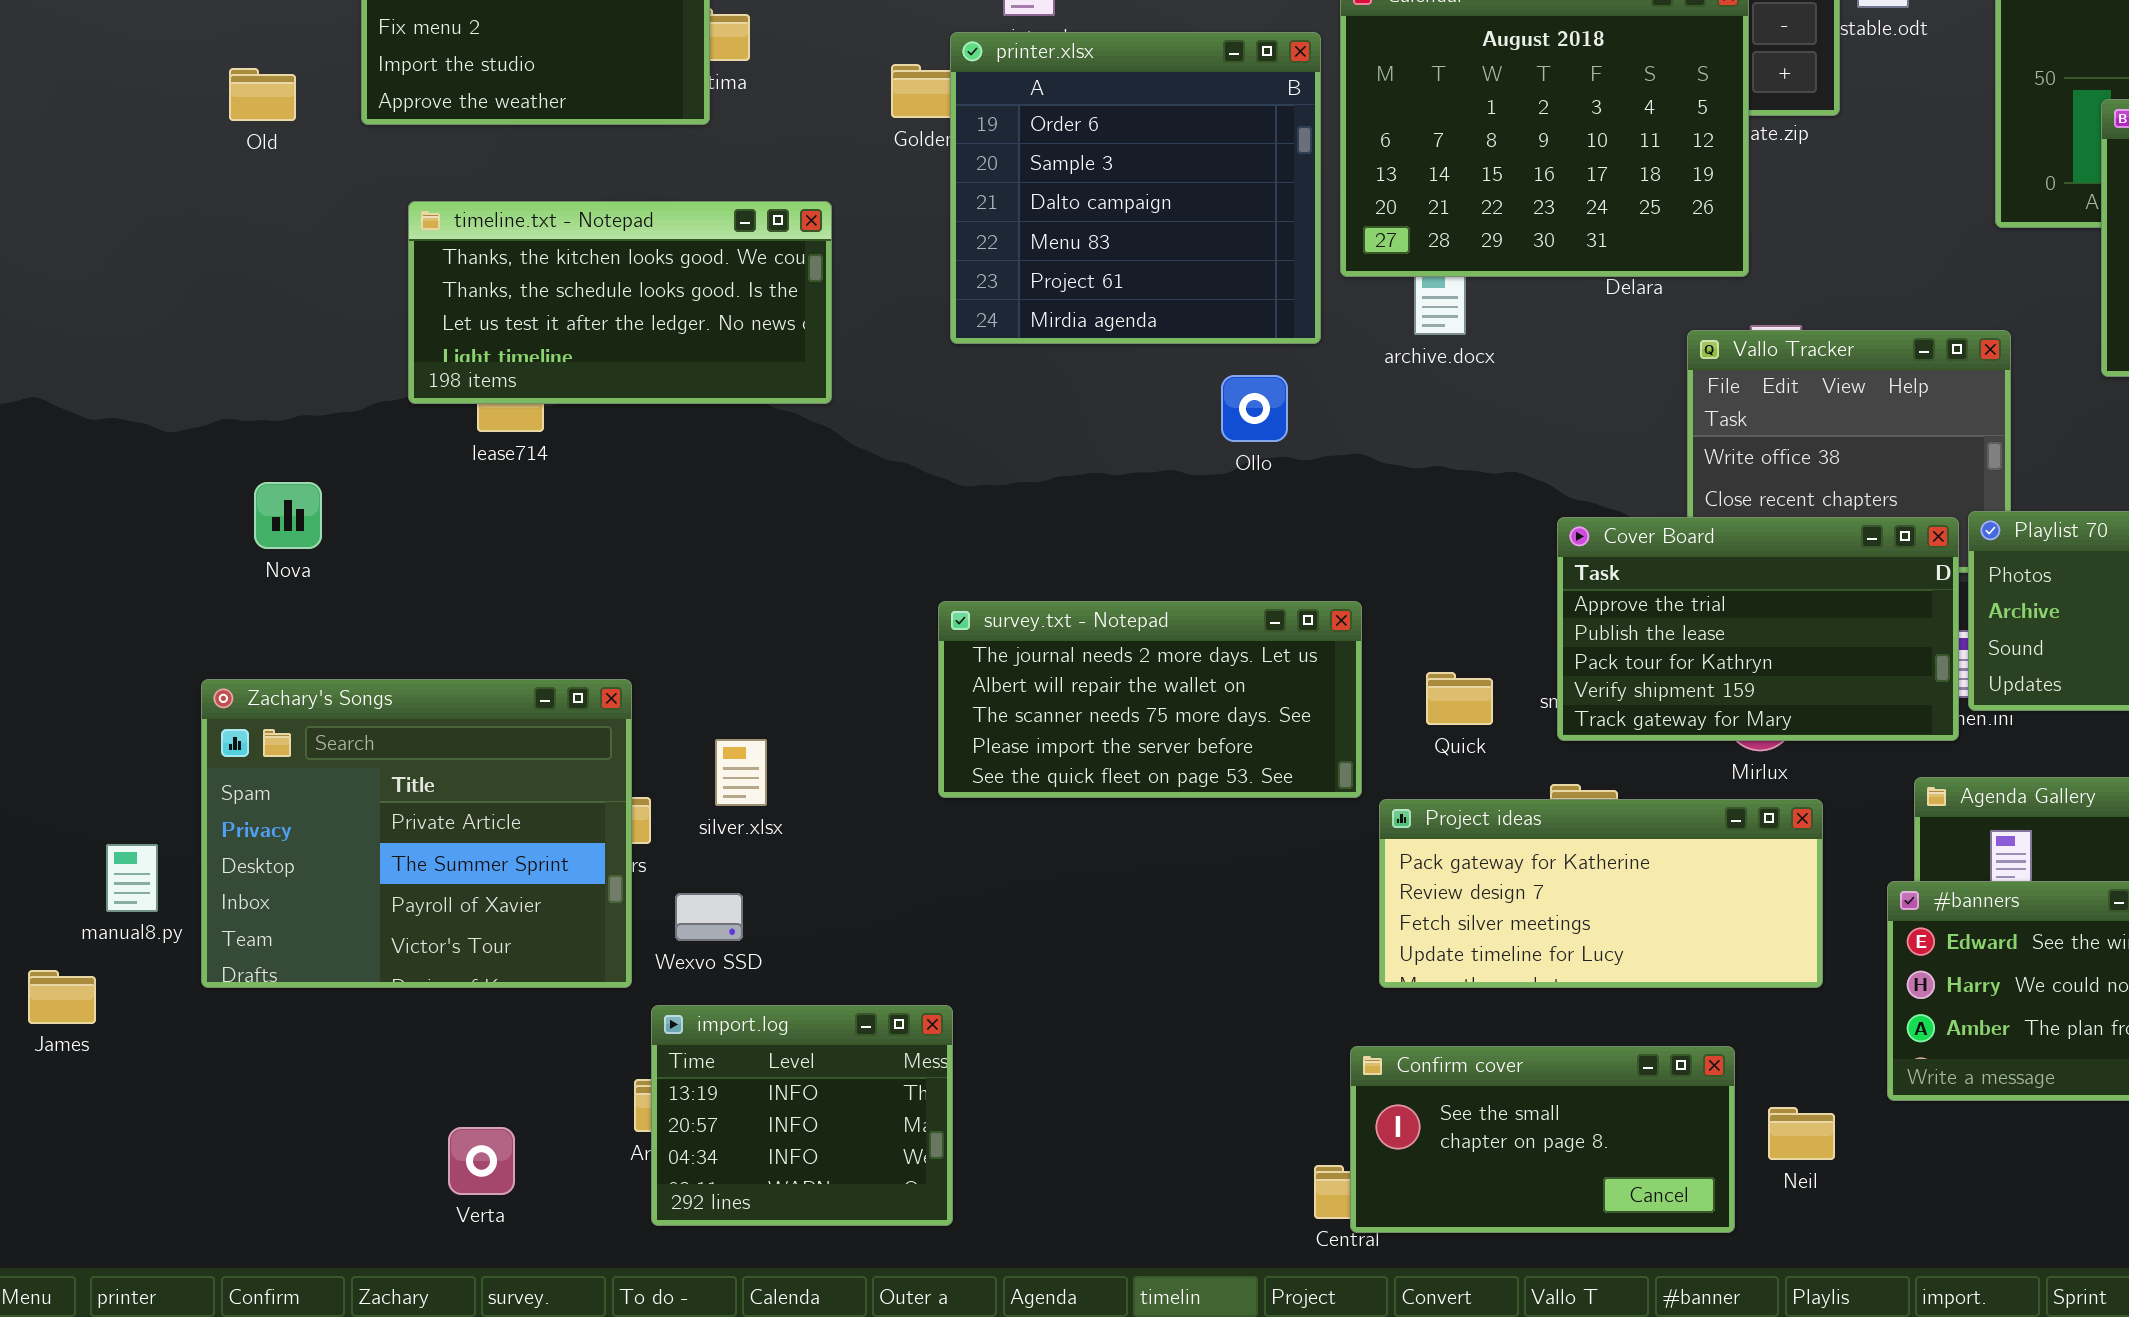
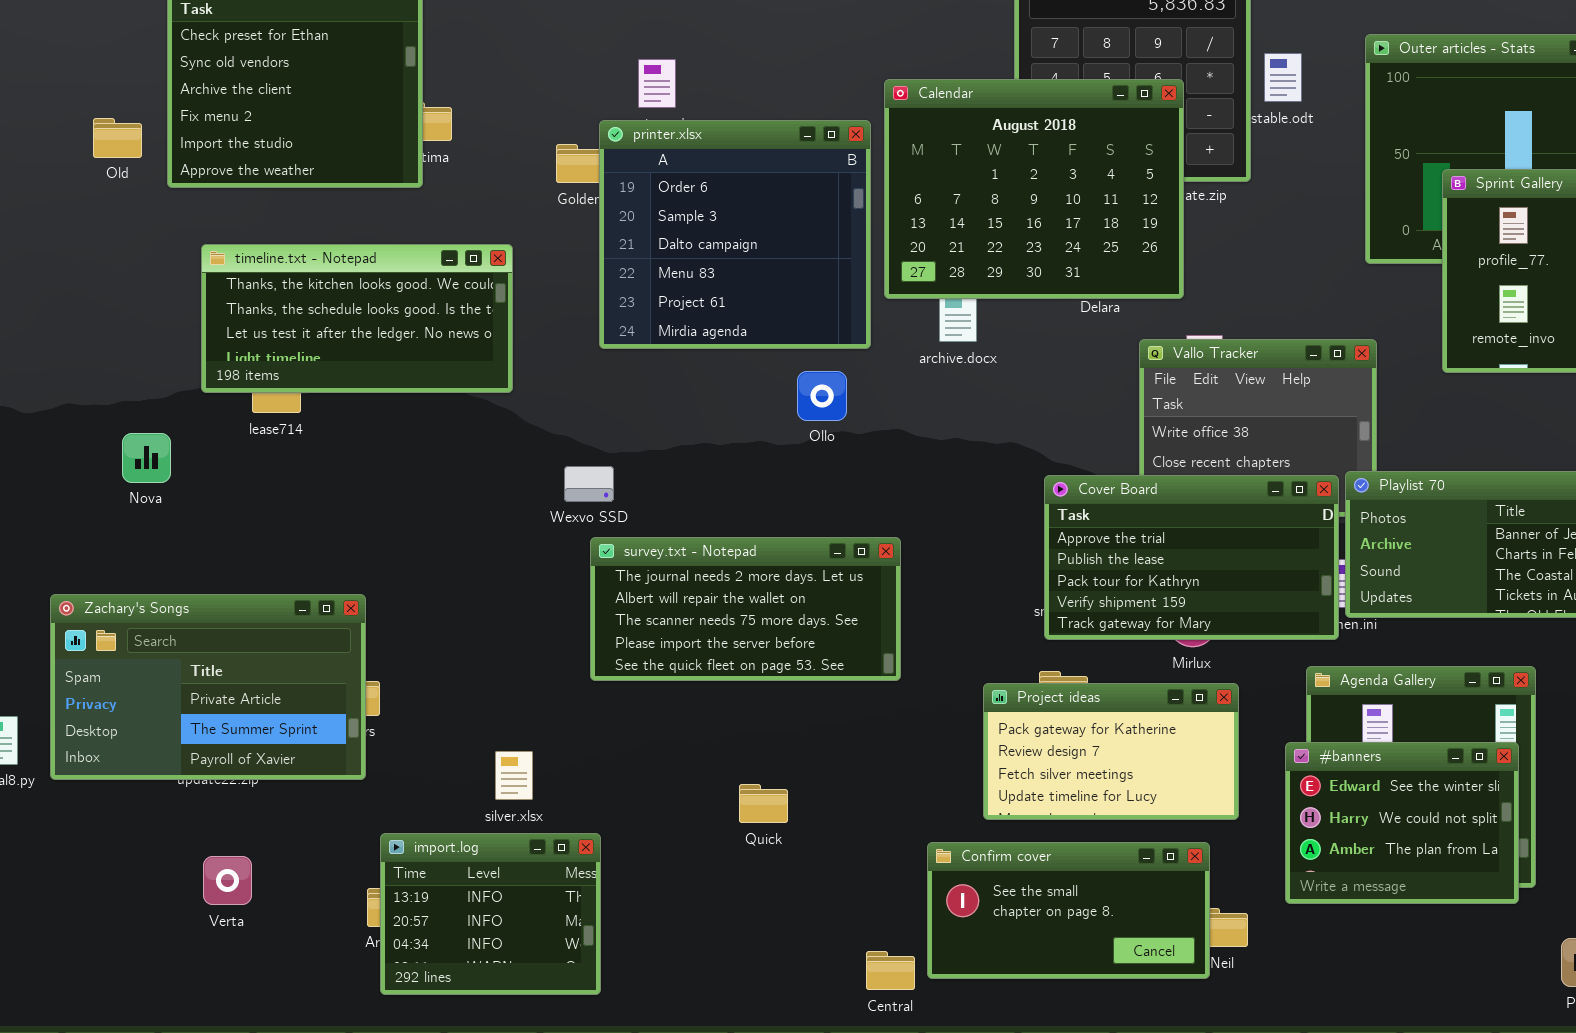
Old: [229,68,296,121] -> [93,118,142,158], moved
Nova: [254,482,322,549] -> [122,433,171,483], moved
Quick: [1426,672,1493,725] -> [739,784,788,823], moved
Zachary's Songs: [201,679,632,988] -> [50,594,366,780], resized
silver.xlsx: [715,739,767,806] -> [495,751,533,800], moved
Project ideas: [1379,799,1823,988] -> [983,683,1239,820], resized
Wexvo SSD: [675,893,743,941] -> [564,466,614,502], moved
Confirm cover: [1350,1046,1735,1233] -> [927,842,1210,979], moved
Verta: [448,1127,515,1195] -> [203,856,252,905], moved

